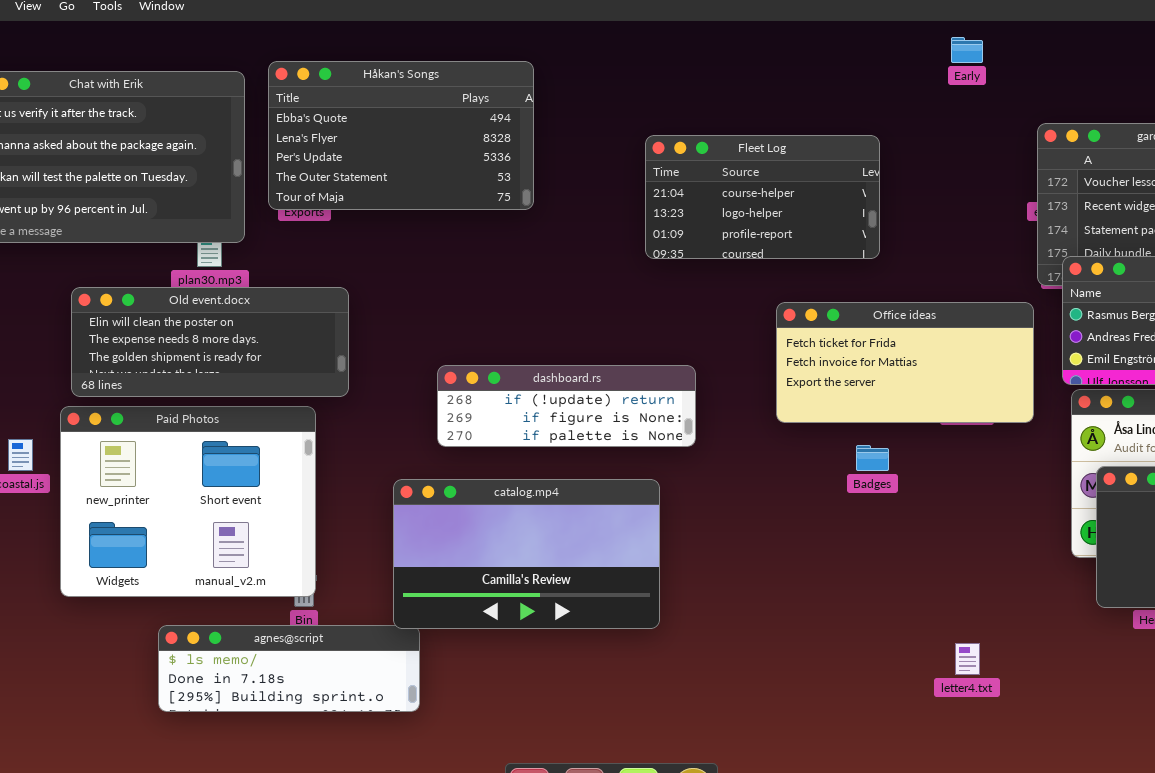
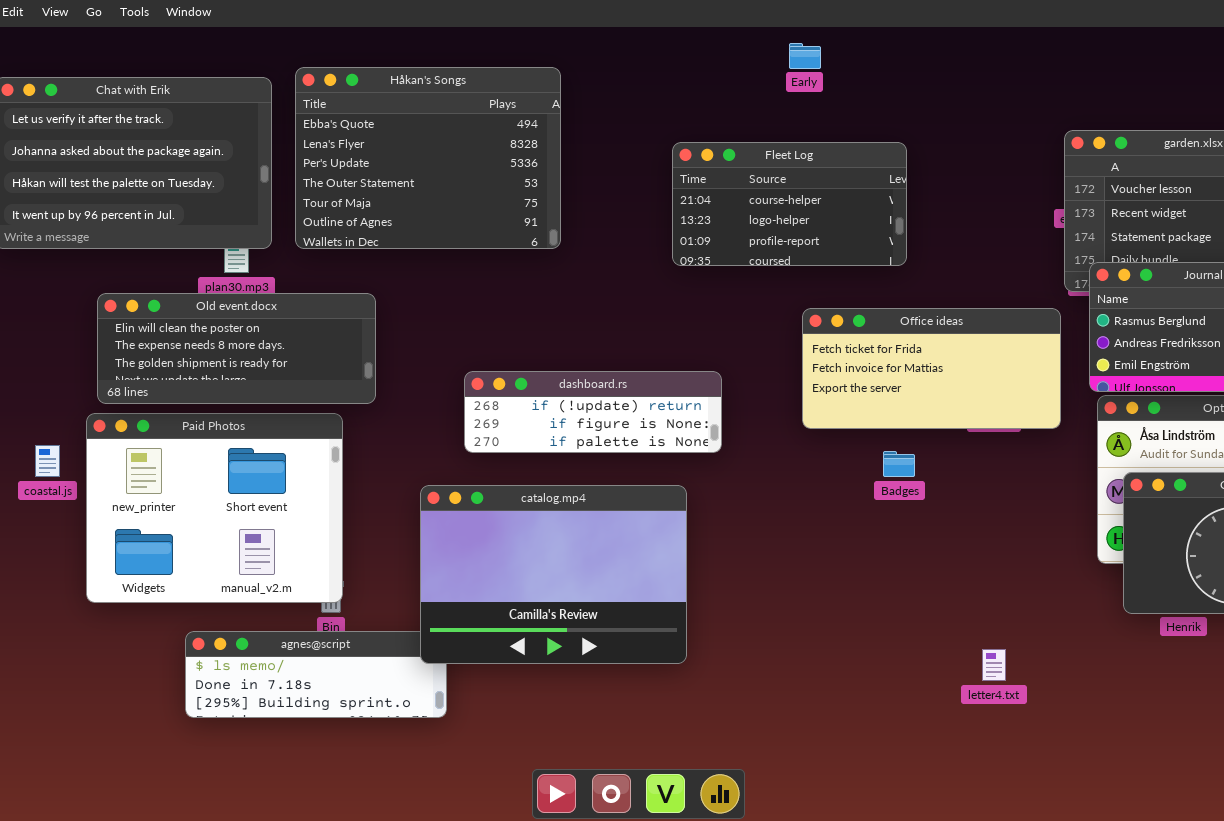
Early: [951,37,983,63] -> [789,43,821,69], moved
Håkan's Songs: [268,61,534,210] -> [295,67,561,249], resized
catalog.mp4: [393,479,660,629] -> [420,485,687,664], resized

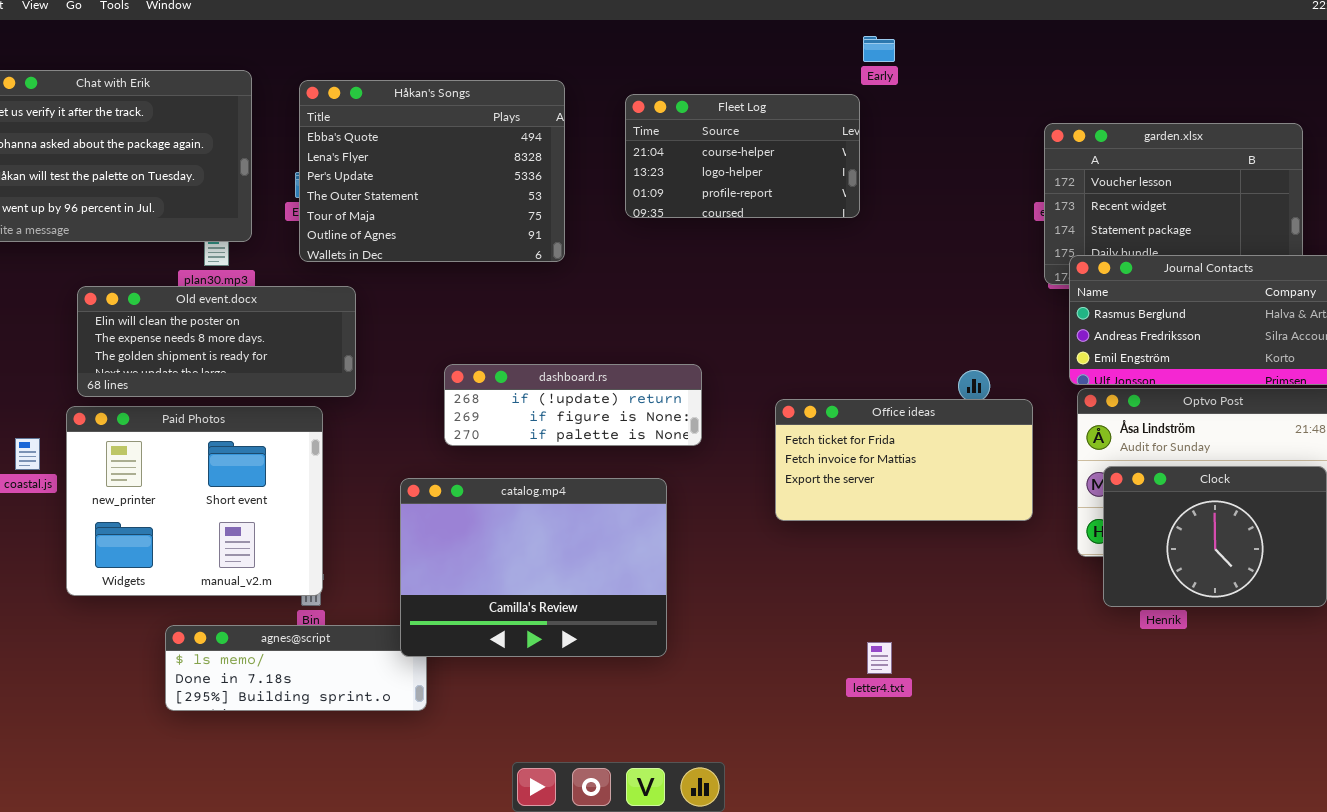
Early: [789,43,821,69] -> [863,36,895,62], moved
Håkan's Songs: [295,67,561,249] -> [299,80,565,262], moved
Fleet Log: [672,142,907,266] -> [625,94,860,218], moved
Office ideas: [802,308,1061,429] -> [775,399,1033,521], moved
letter4.txt: [982,649,1006,681] -> [867,642,892,674], moved

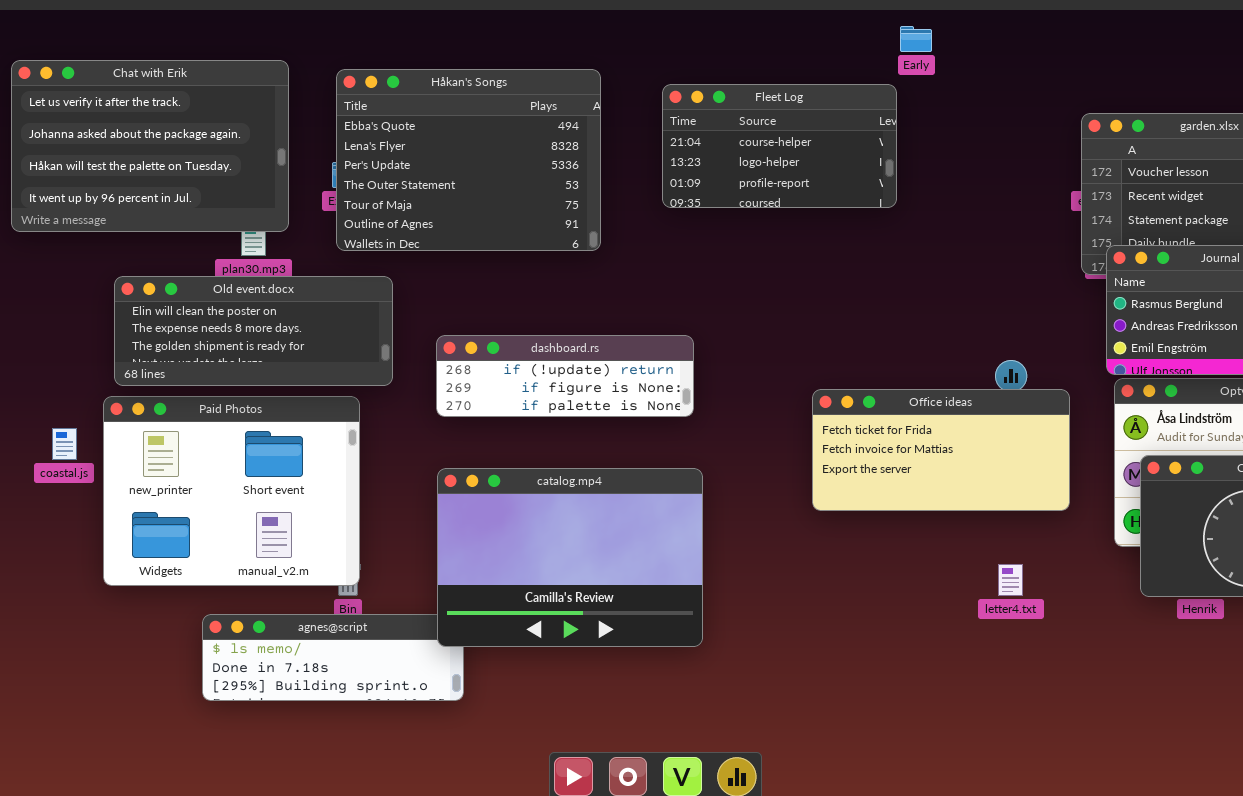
dashboard.rs: [444,364,702,446] -> [436,335,694,417], moved
letter4.txt: [867,642,892,674] -> [998,564,1023,596], moved

